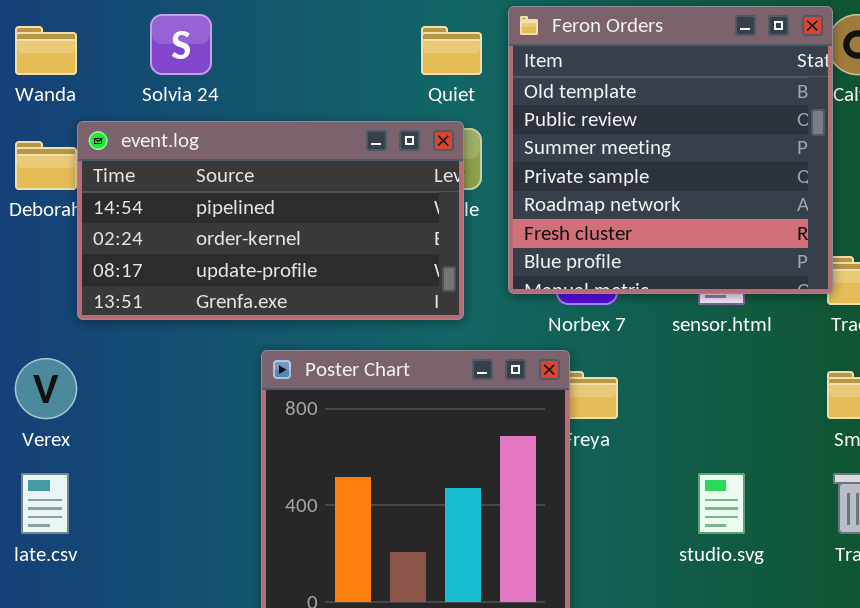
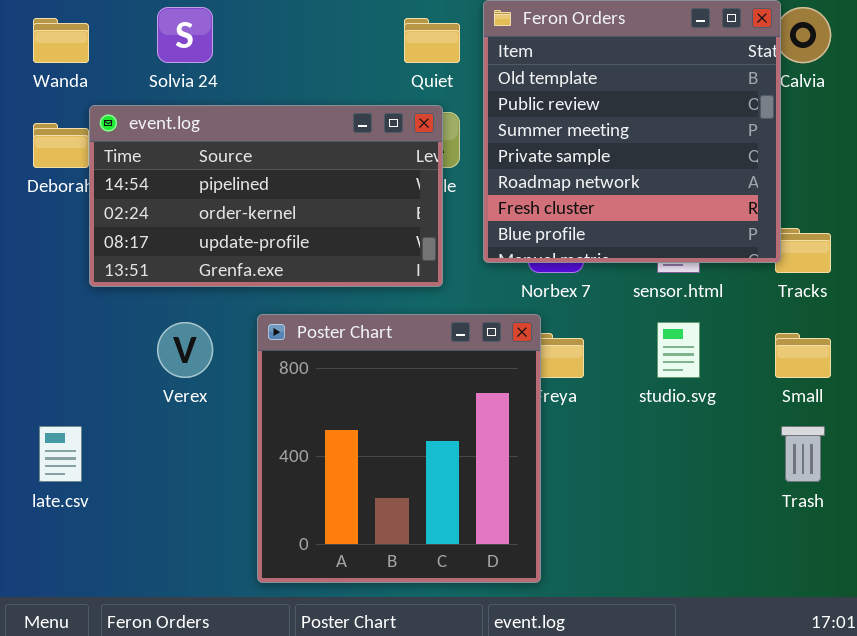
Verex: [15,358,77,419] -> [157,322,213,378], moved
studio.svg: [698,473,745,534] -> [657,322,700,378], moved

